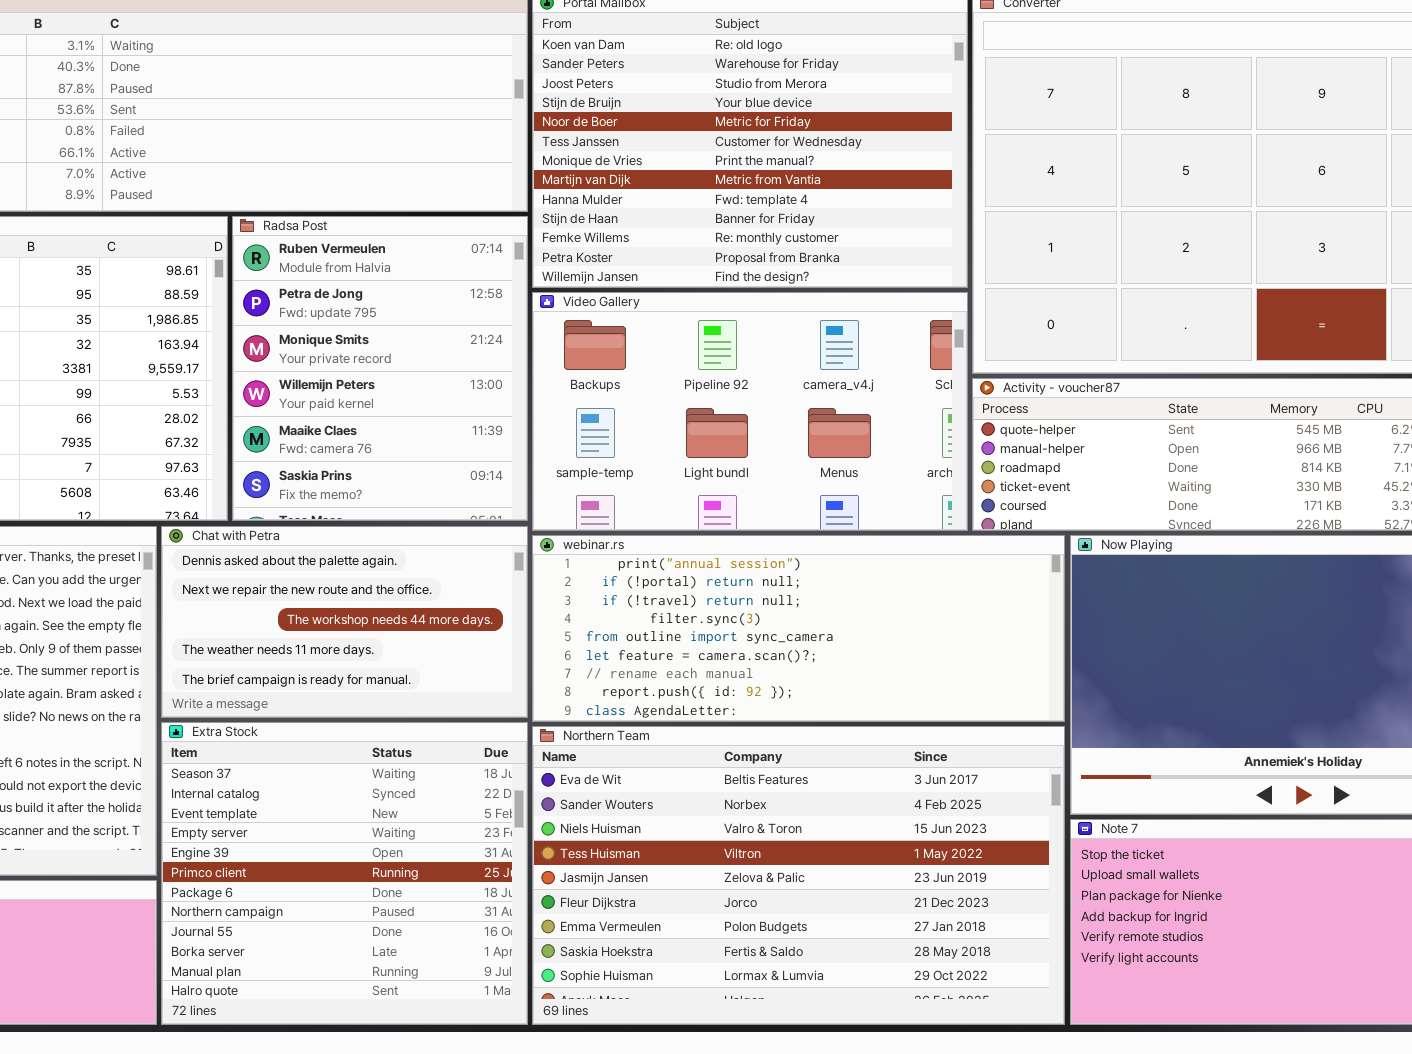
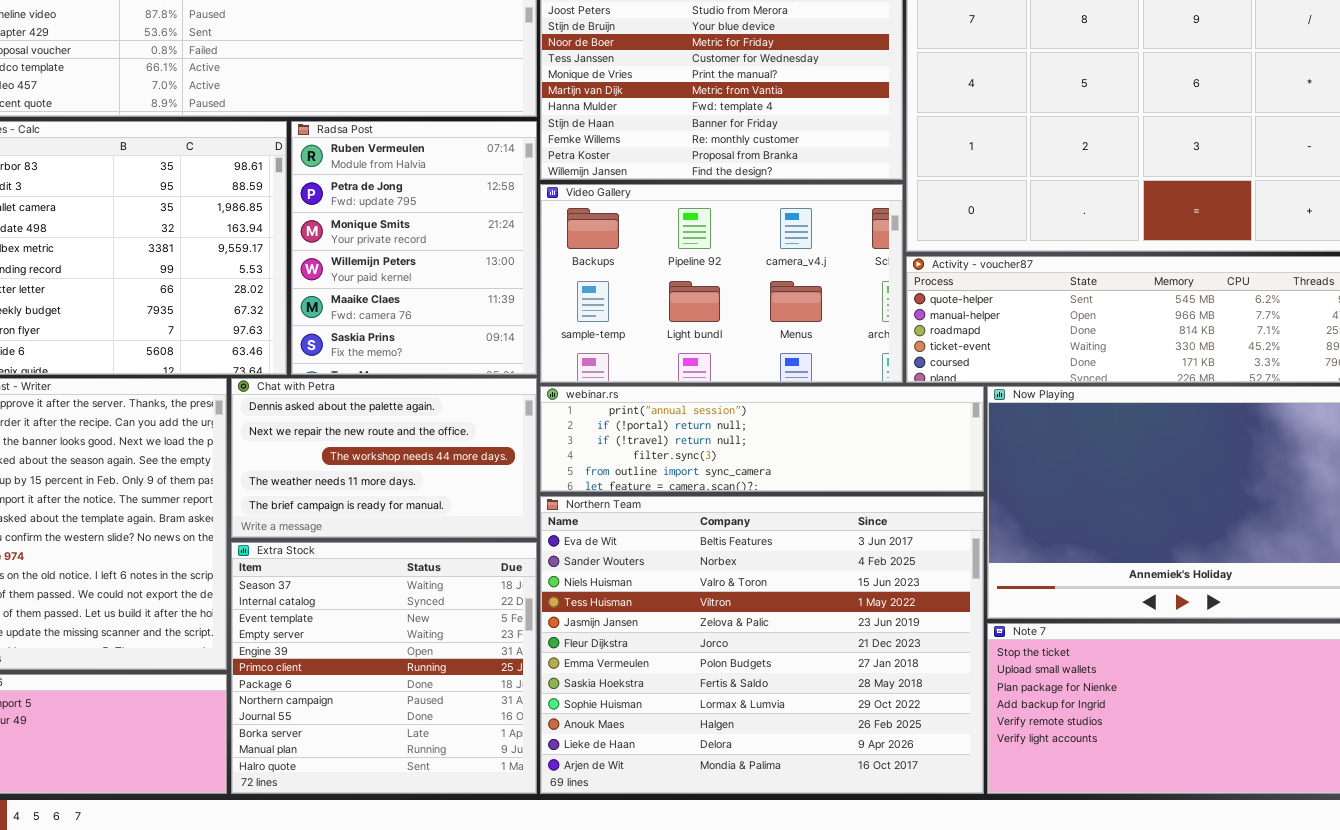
webinar.rs: [532,535,1065,722] -> [540,386,984,492], resized
Northern Team: [532,726,1065,1025] -> [540,496,984,794], resized

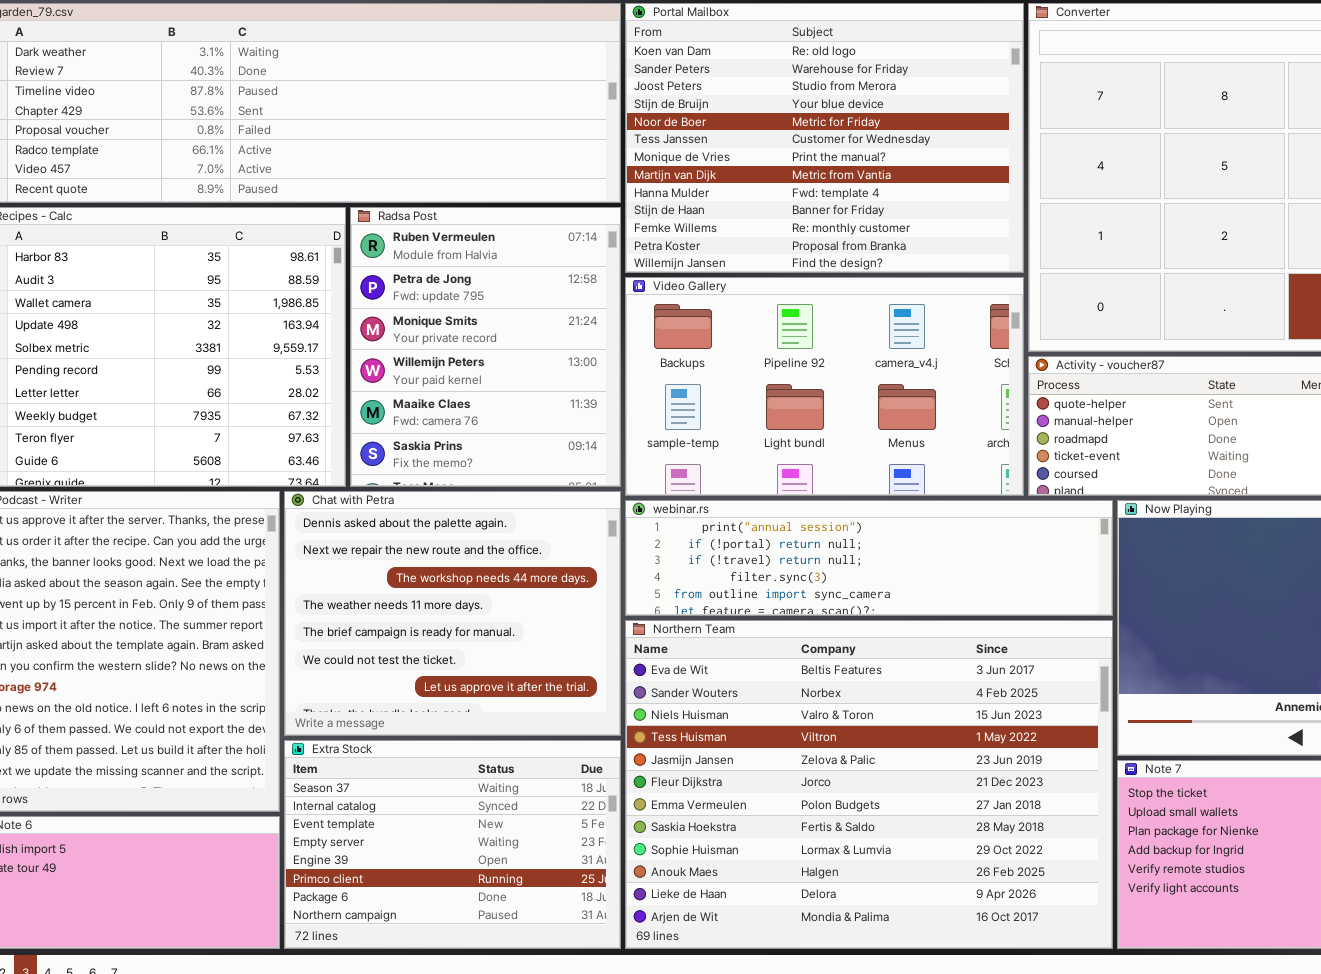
Chat with Petra: [231,378,537,538] -> [284,491,621,736], resized
Extra Stock: [231,542,537,794] -> [284,740,621,949], resized

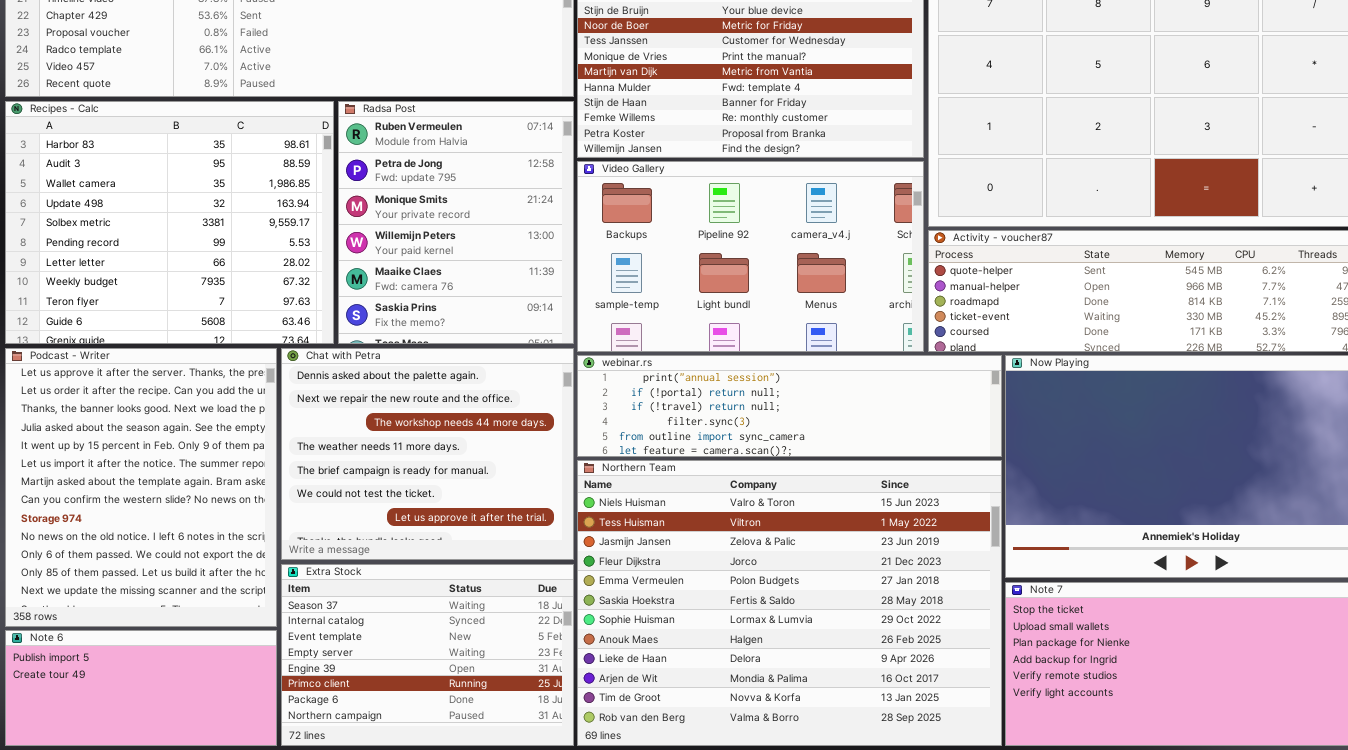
Northern Team: [625,620,1113,949] -> [577,460,1002,746], scrolled down 2 rows

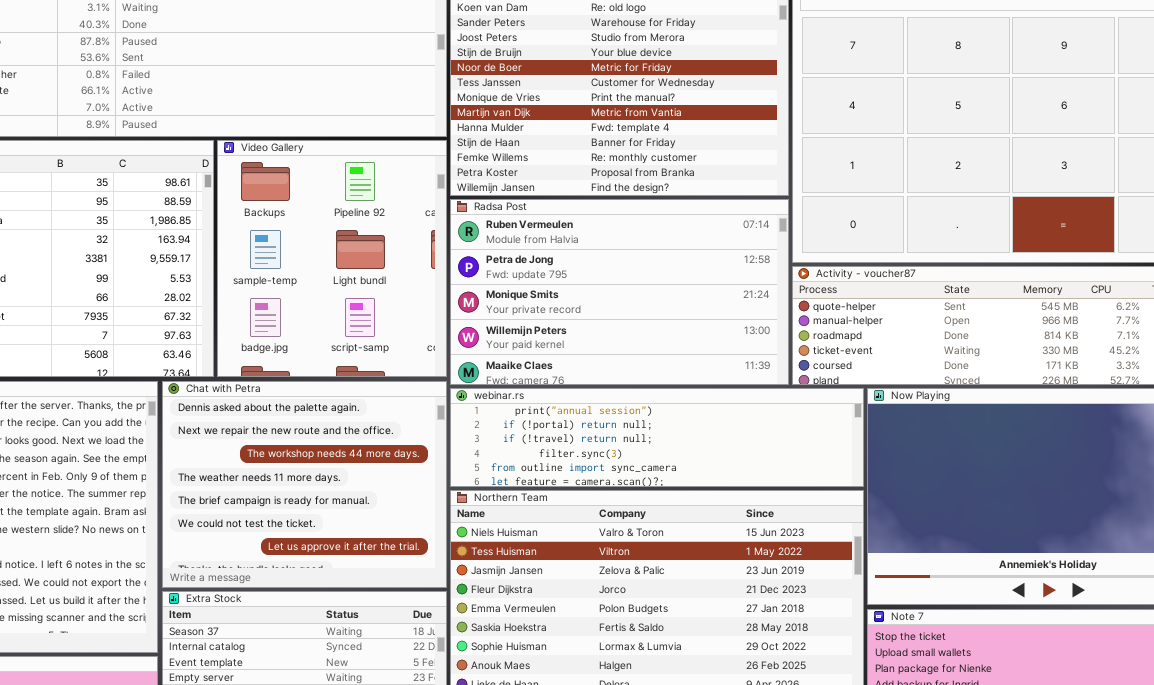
Radsa Post: [338,101,574,344] -> [450,199,789,385], moved, resized
Video Gallery: [577,161,924,352] -> [217,140,447,377], moved, resized

